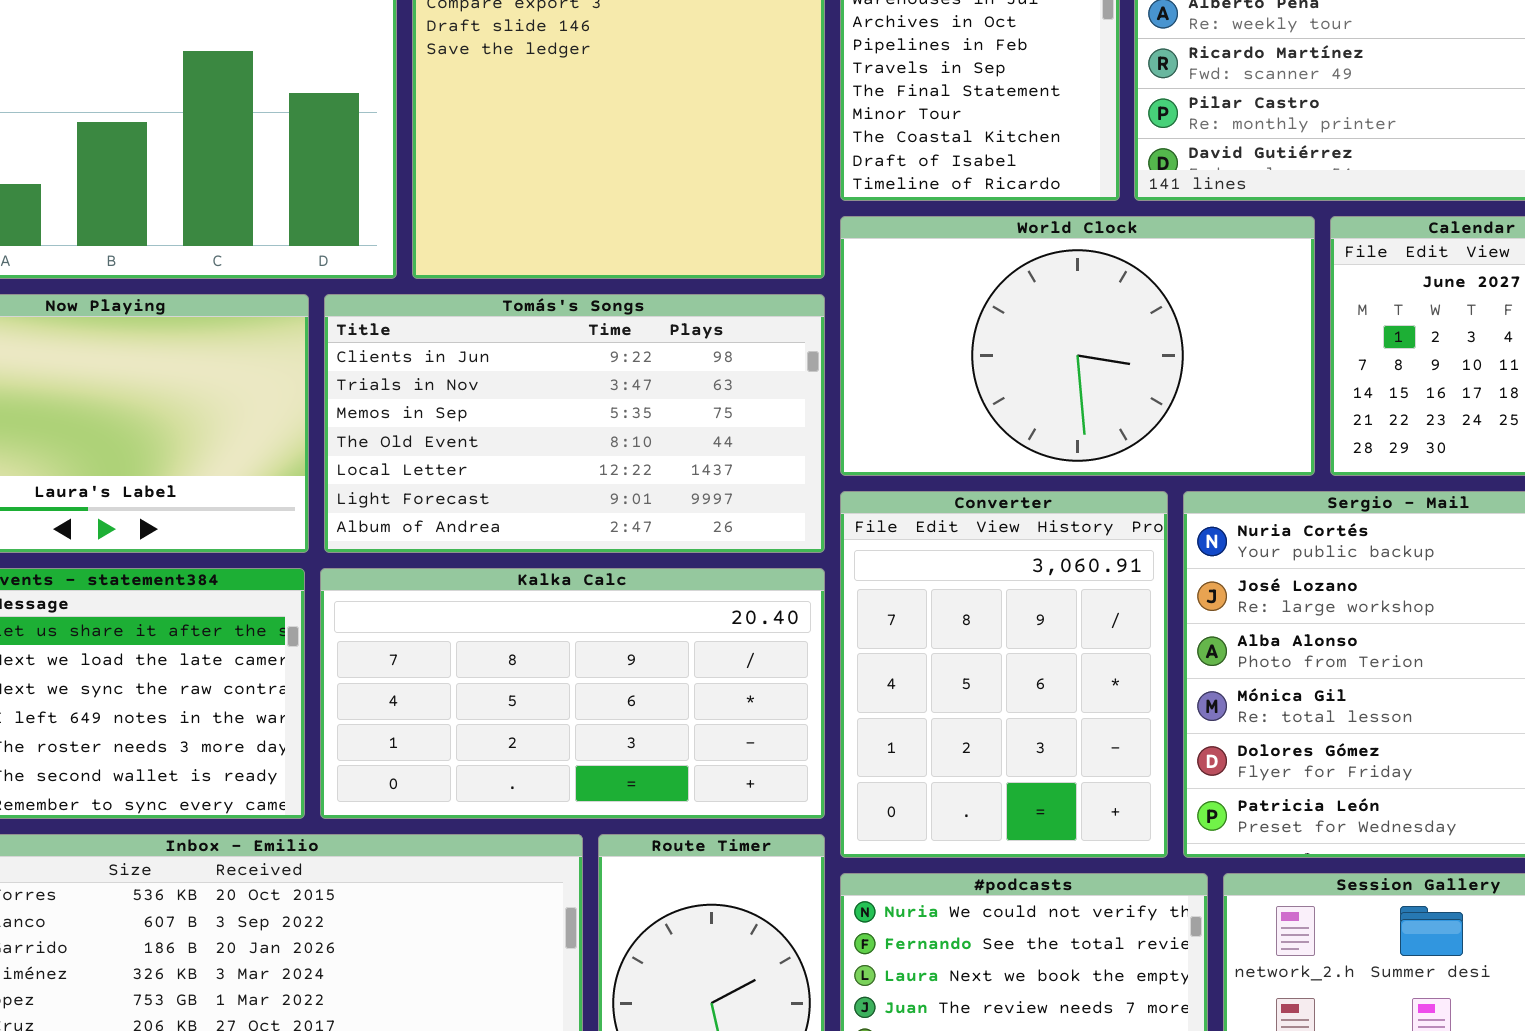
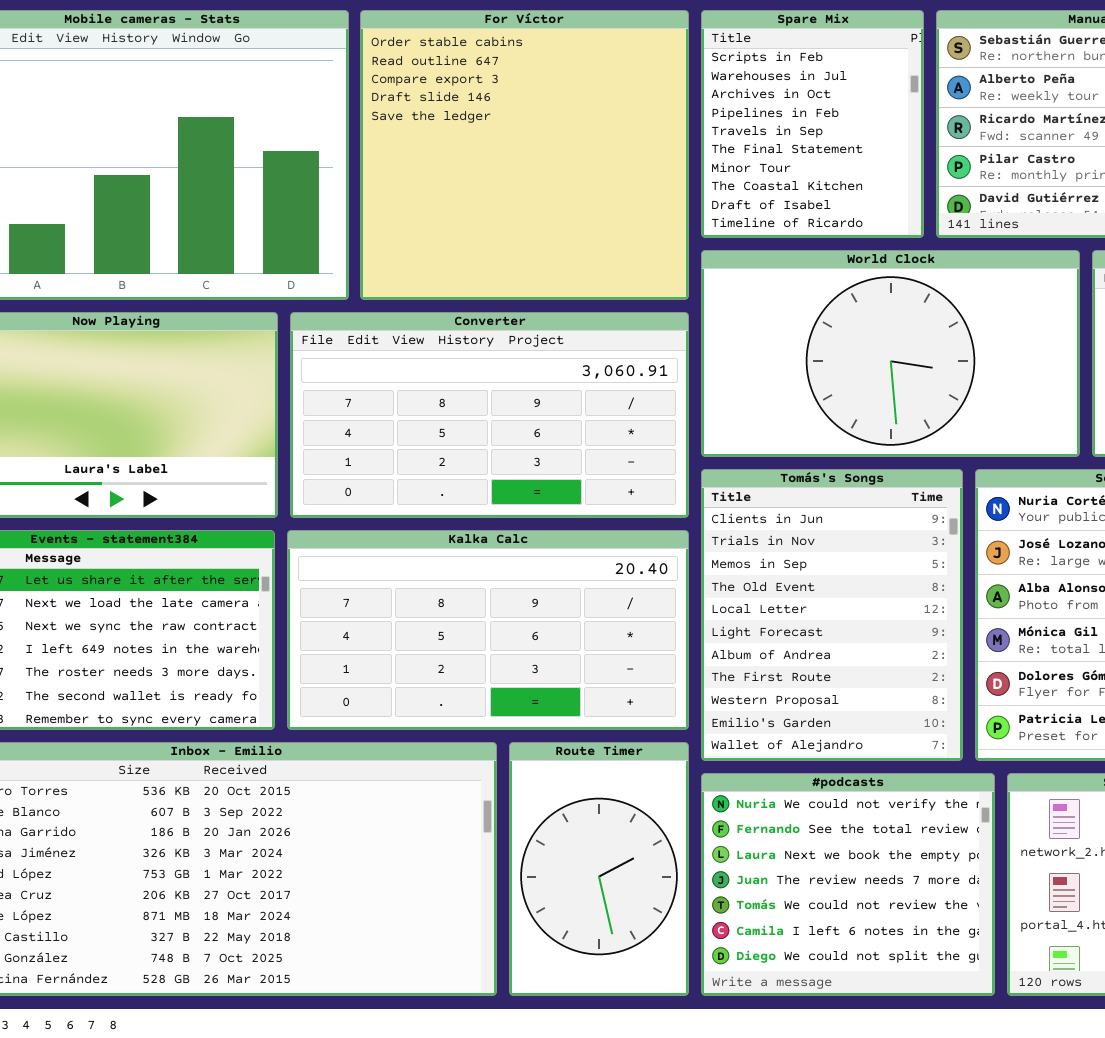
Tomás's Songs: [324,294,825,553] -> [701,469,963,761], moved, resized
Converter: [840,491,1168,858] -> [290,312,689,518], moved, resized

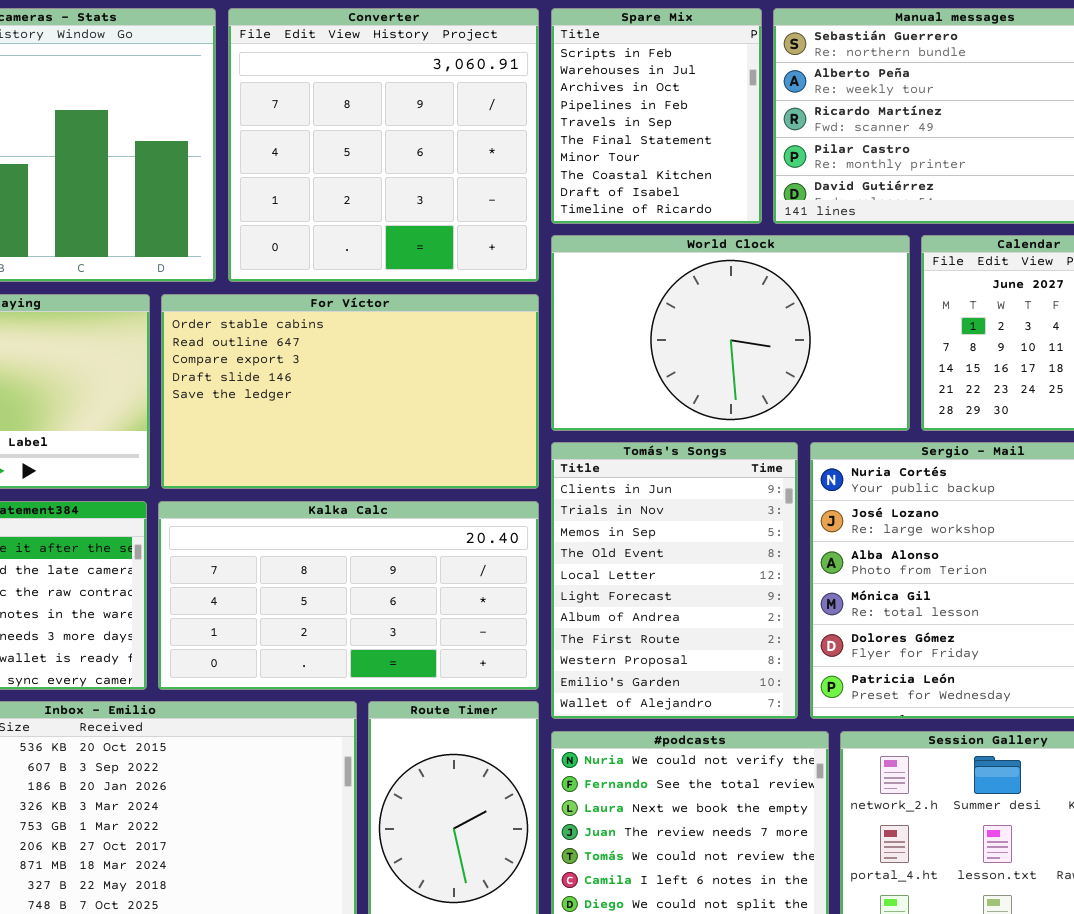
For Víctor: [360,10,689,300] -> [161,294,539,489], moved, resized
Converter: [290,312,689,518] -> [228,8,539,282], moved, resized

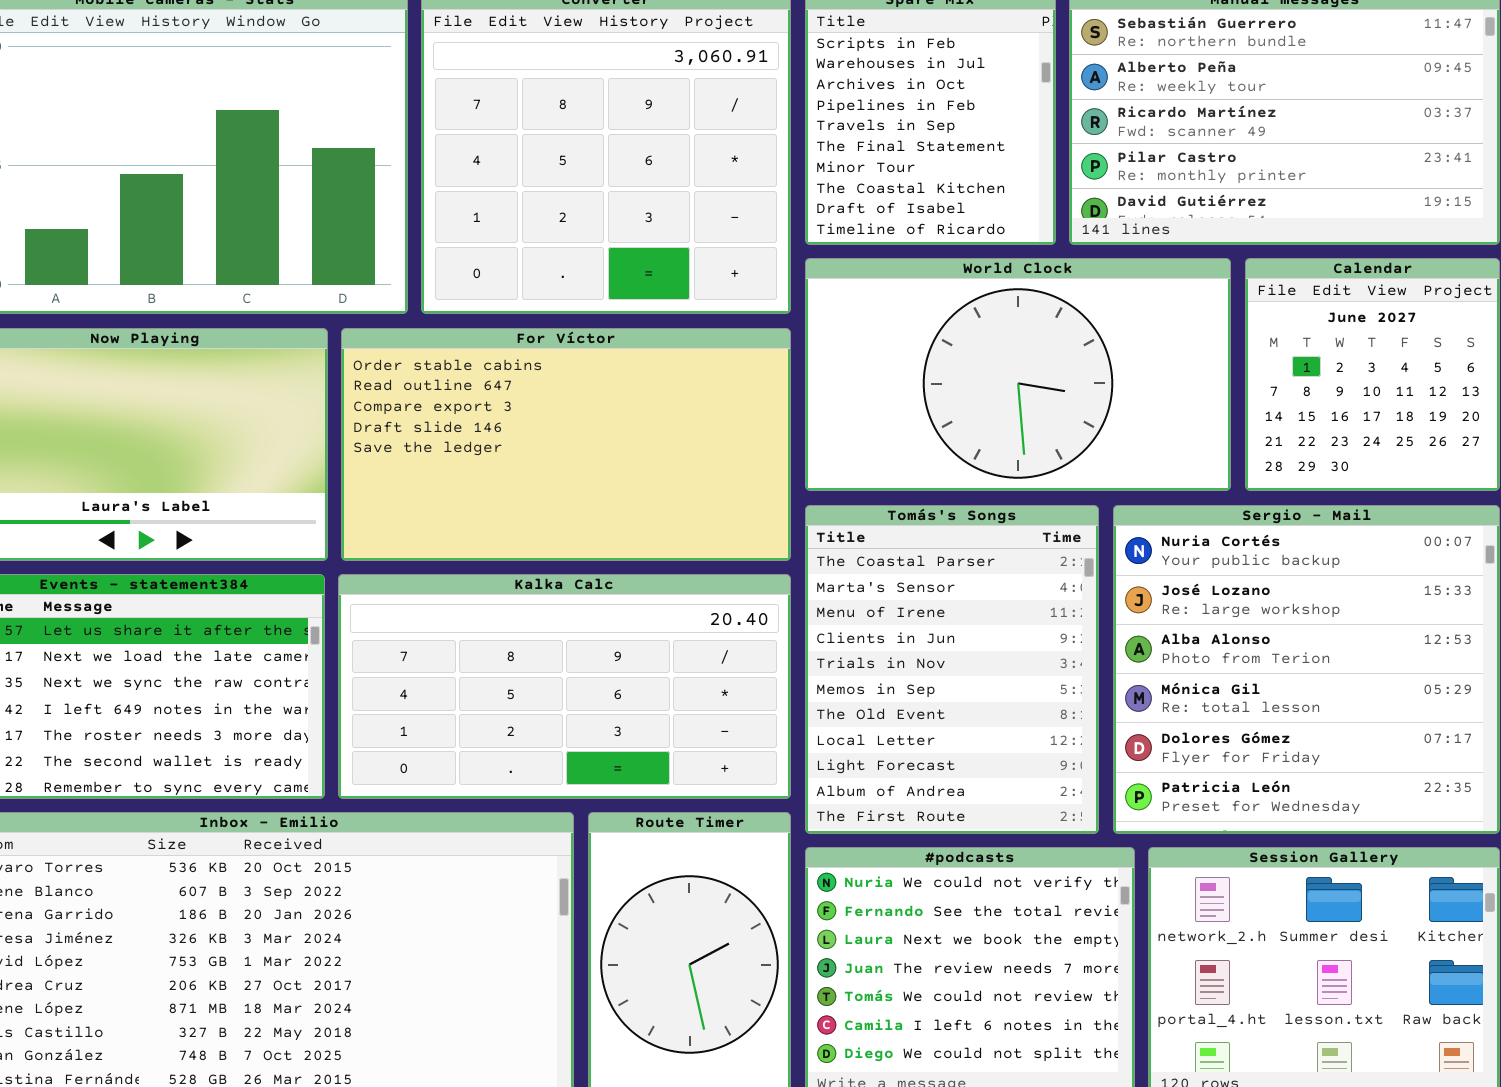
Tomás's Songs: [551,442,798,719] -> [805,505,1099,834], scrolled up 3 rows

